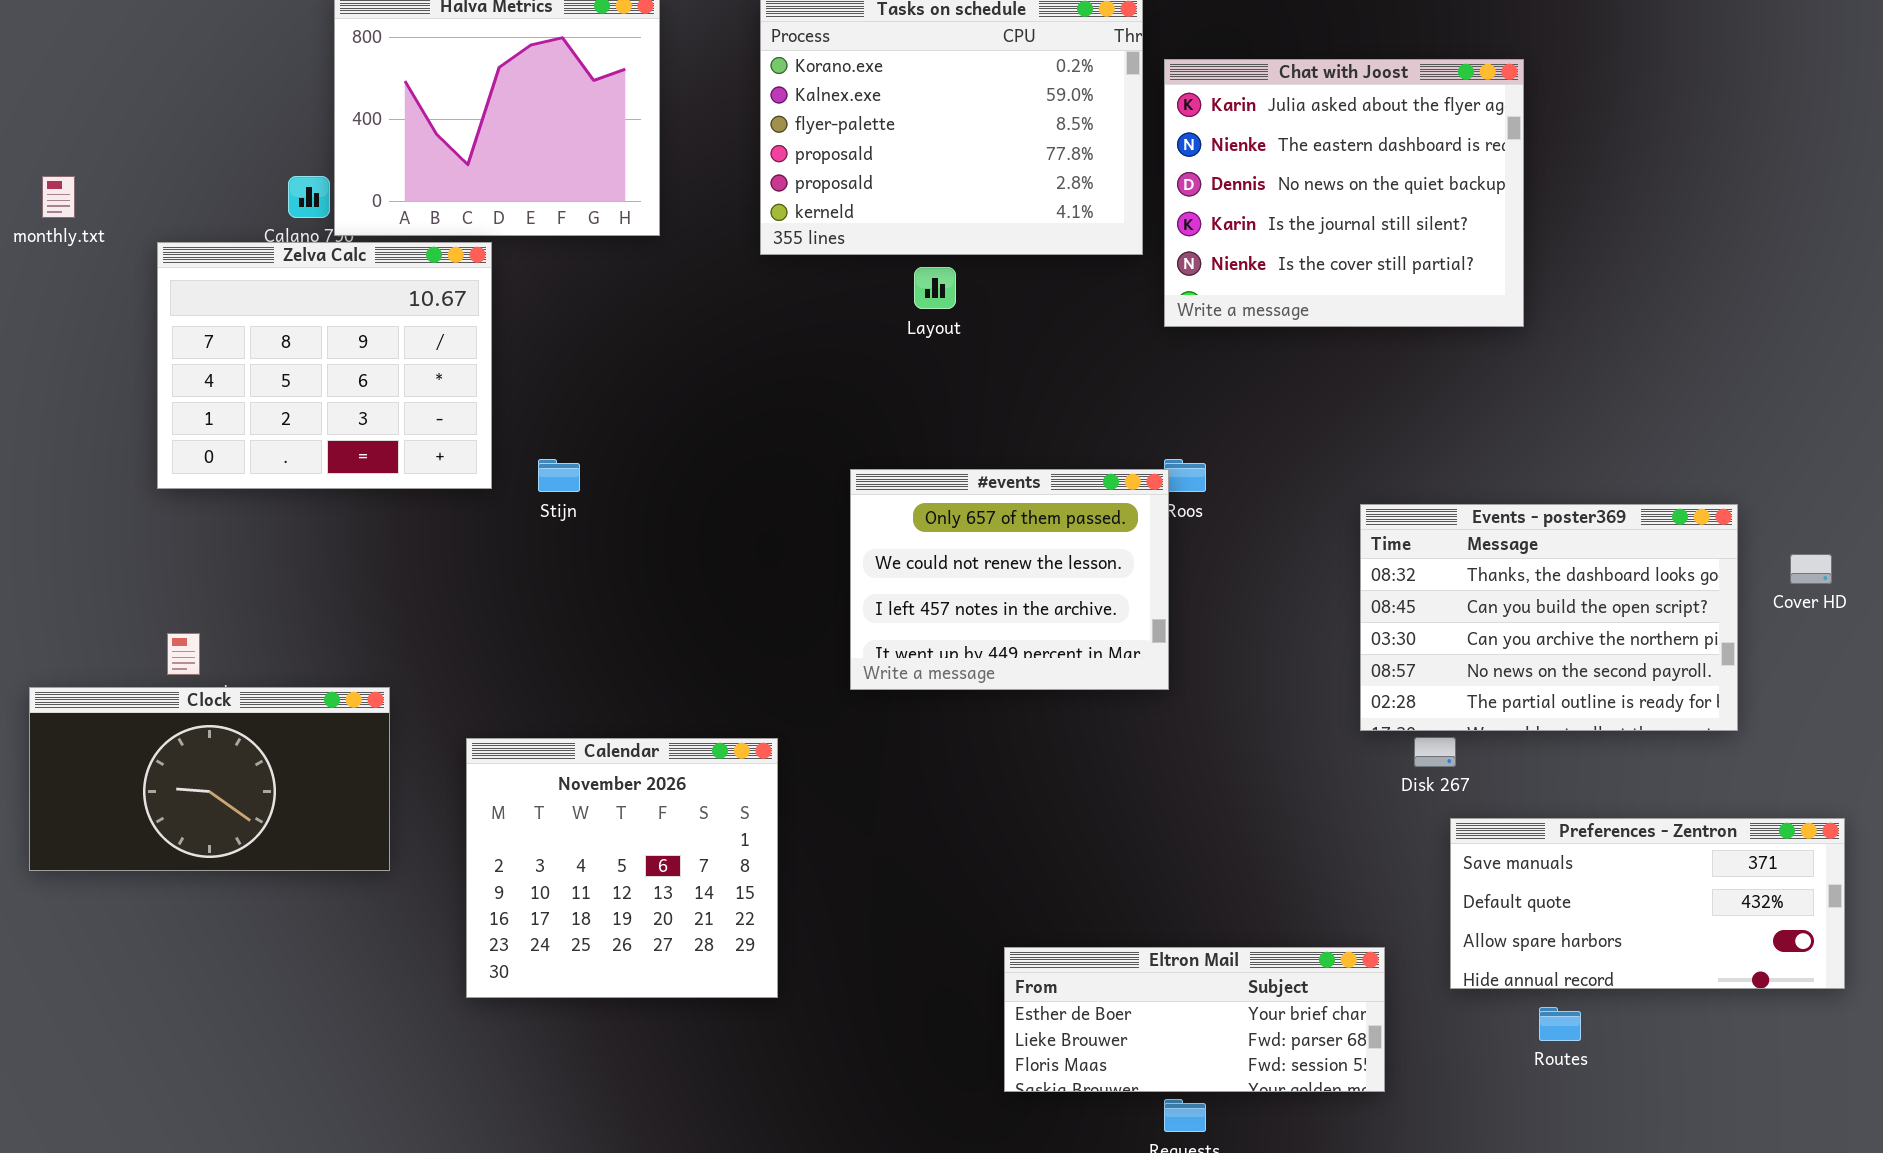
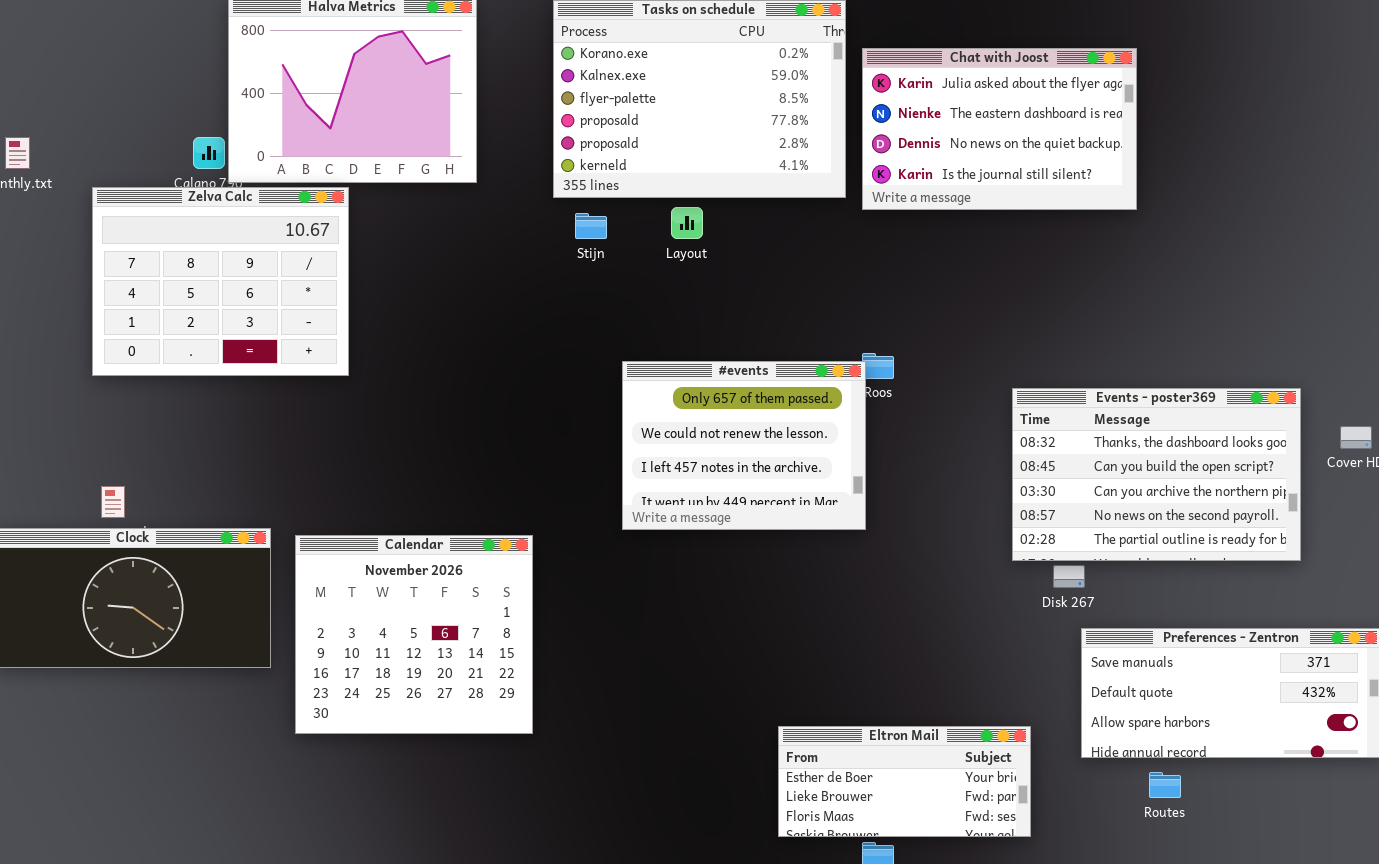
Chat with Joost: [1164,59,1524,327] -> [862,48,1137,210], resized
Stijn: [538,459,580,492] -> [575,213,607,239], moved
Calendar: [466,738,778,998] -> [295,535,533,734], moved
Eltron Mail: [1004,947,1385,1092] -> [778,726,1031,837], resized

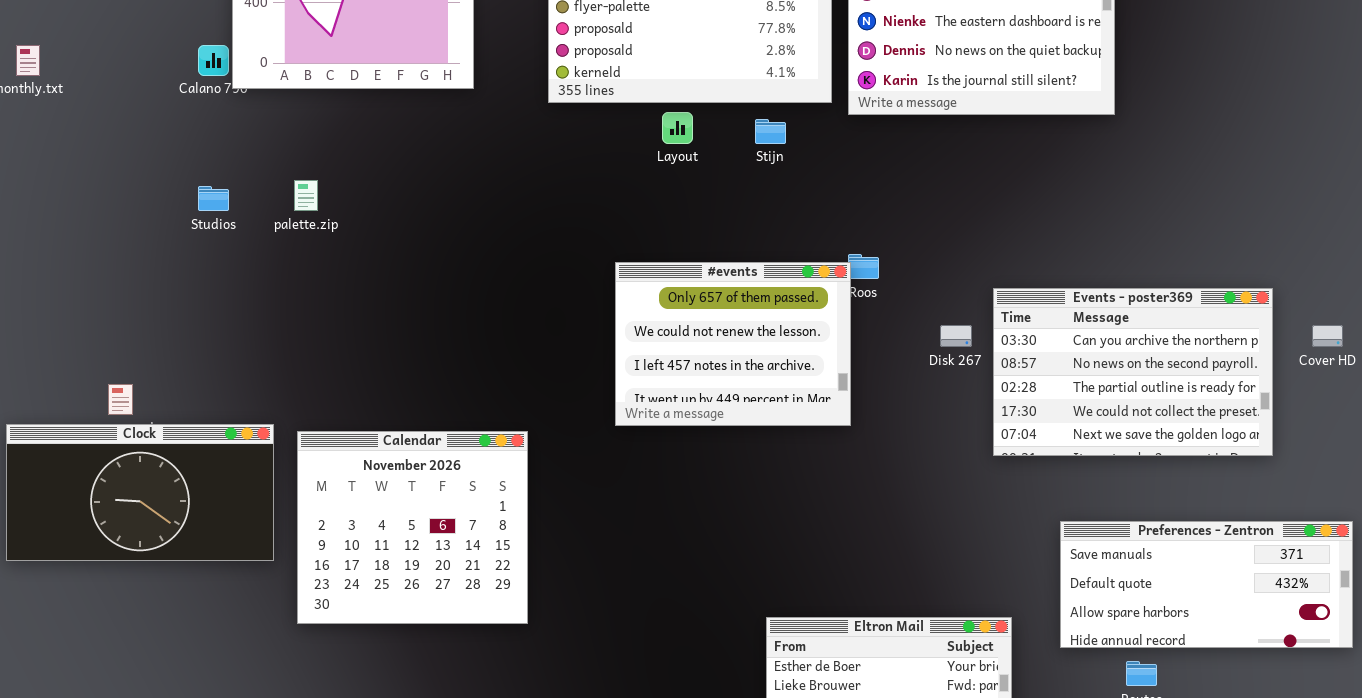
Zelva Calc: [92,187,349,376] -> none, closed
Stijn: [575,213,607,239] -> [755,119,786,144], moved
Events - poster369: [1012,388,1301,561] -> [993,288,1273,456], scrolled down 2 rows
Disk 267: [1053,565,1085,588] -> [940,325,972,347], moved

